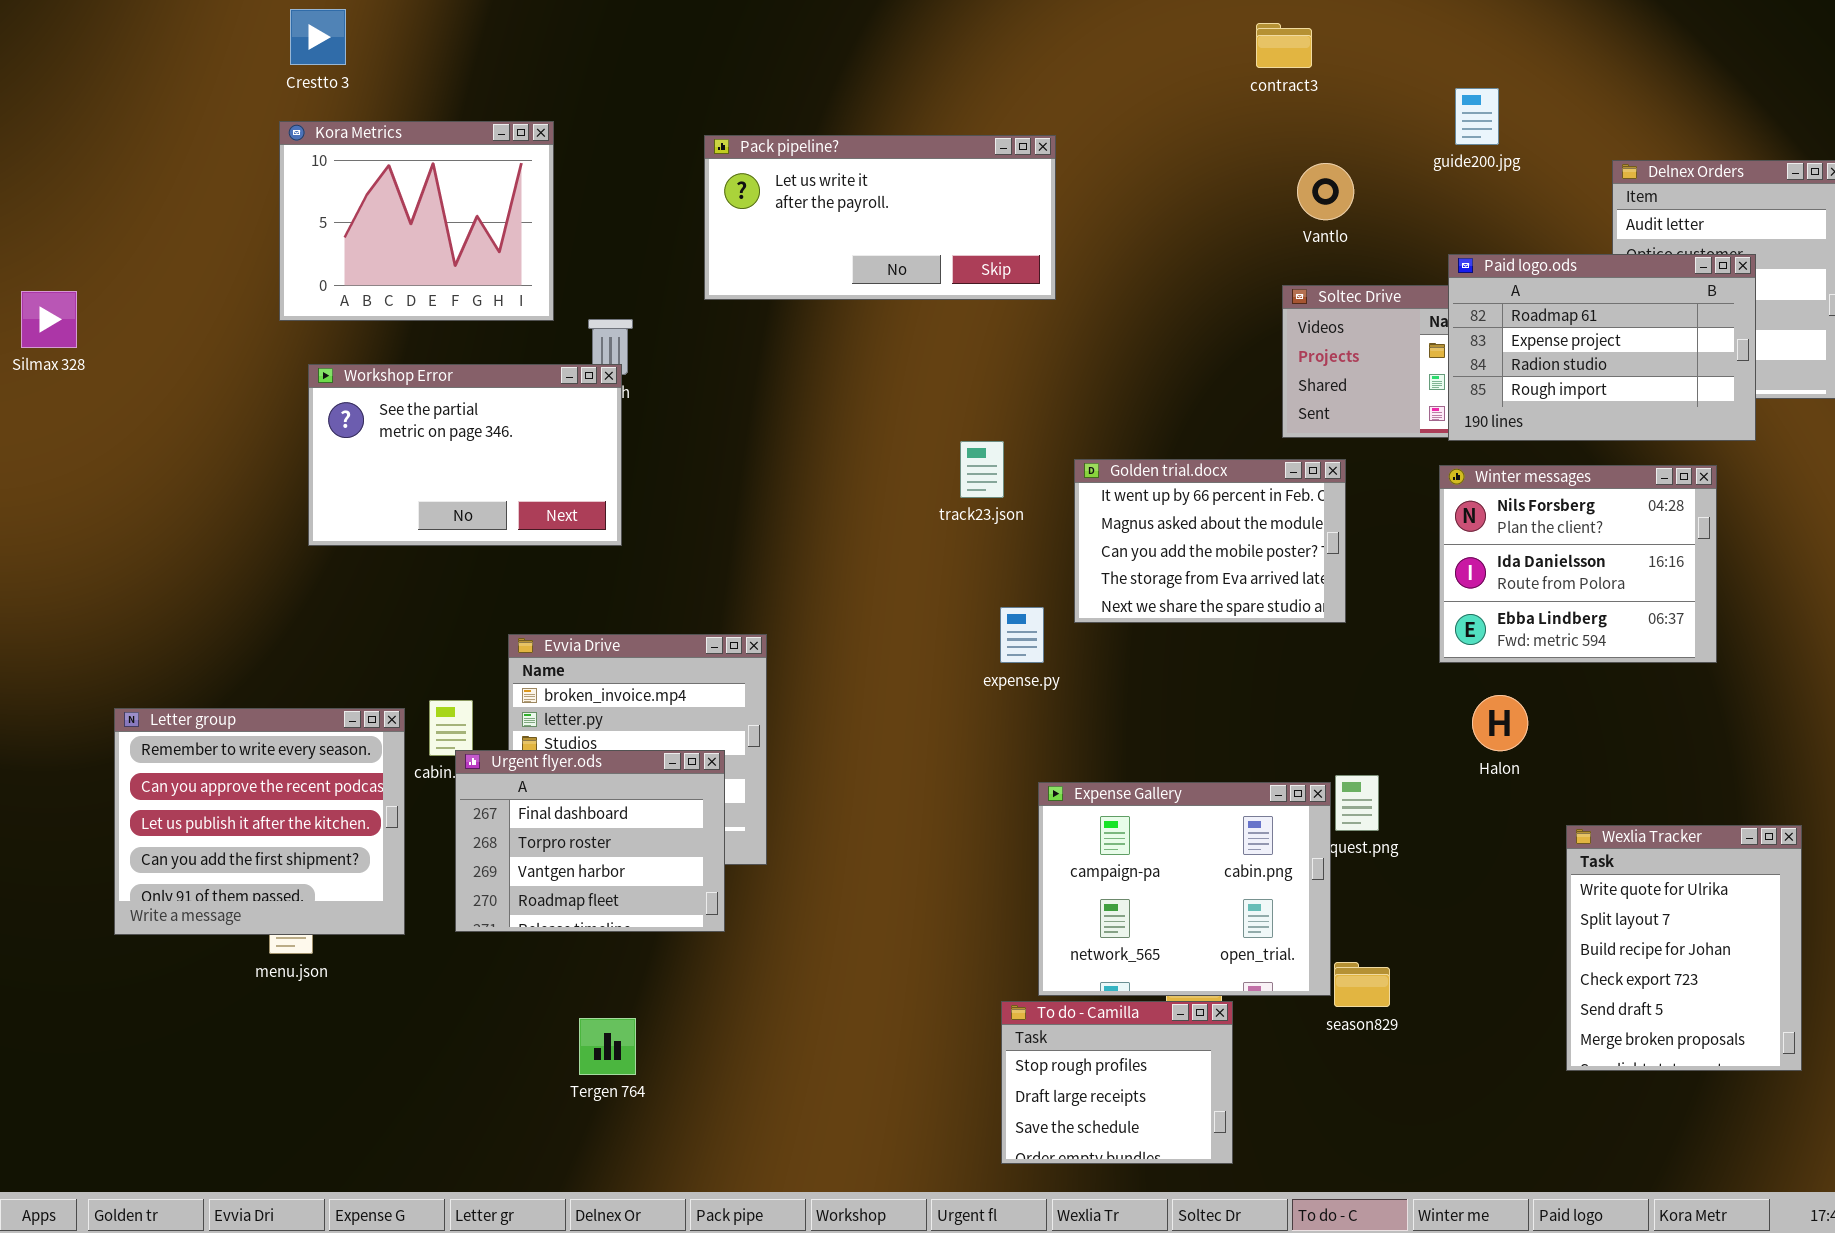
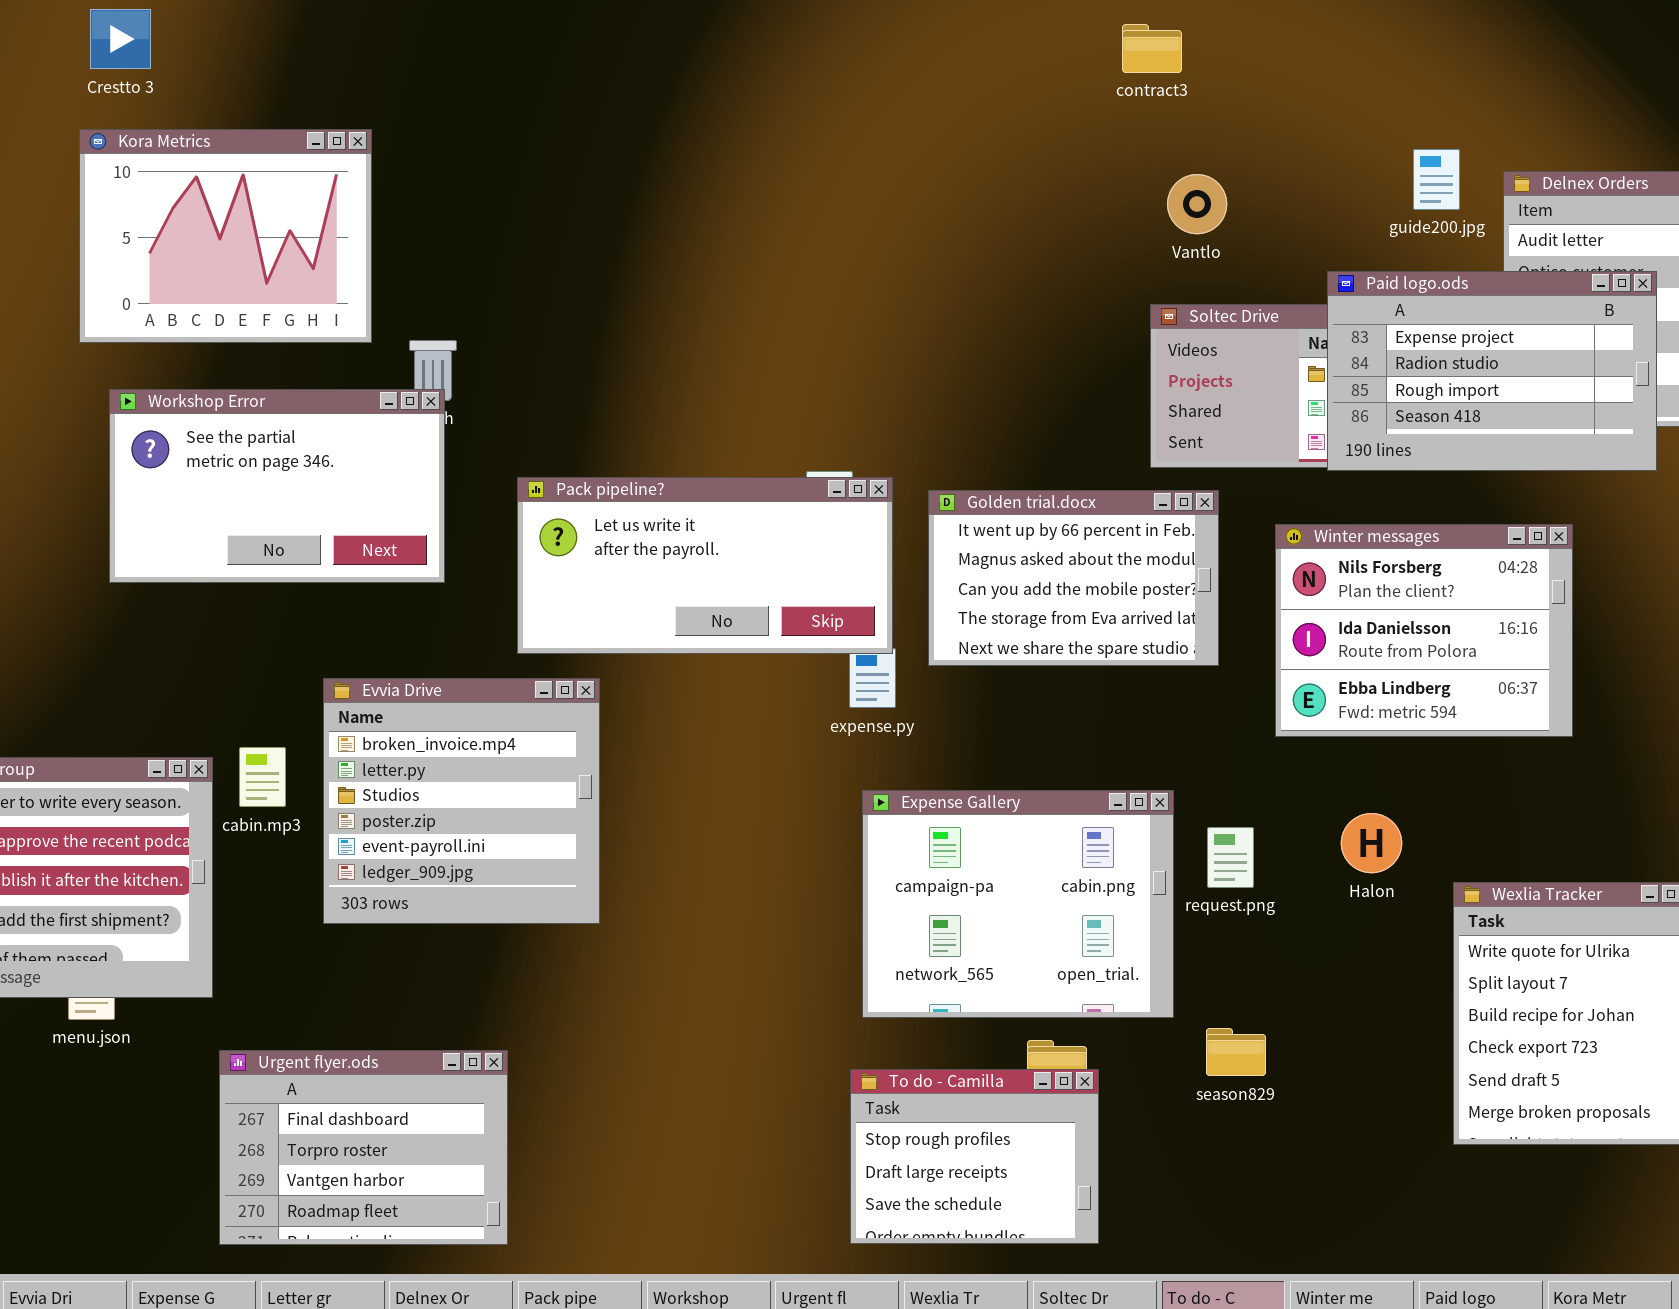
guide200.jpg: [1455,88,1499,145] -> [1413,149,1460,210], moved
Pack pipeline?: [704,135,1056,300] -> [517,477,893,654], moved
Paid logo.ods: [1448,254,1756,441] -> [1327,271,1657,471], scrolled down 1 row
Winter messages: [1439,465,1717,663] -> [1275,524,1573,737], moved
Halon: [1472,695,1528,751] -> [1341,813,1402,873], moved
Urgent flyer.ods: [455,750,725,932] -> [219,1050,508,1245], moved
Expense Gallery: [1038,782,1331,996] -> [862,790,1174,1018], moved

